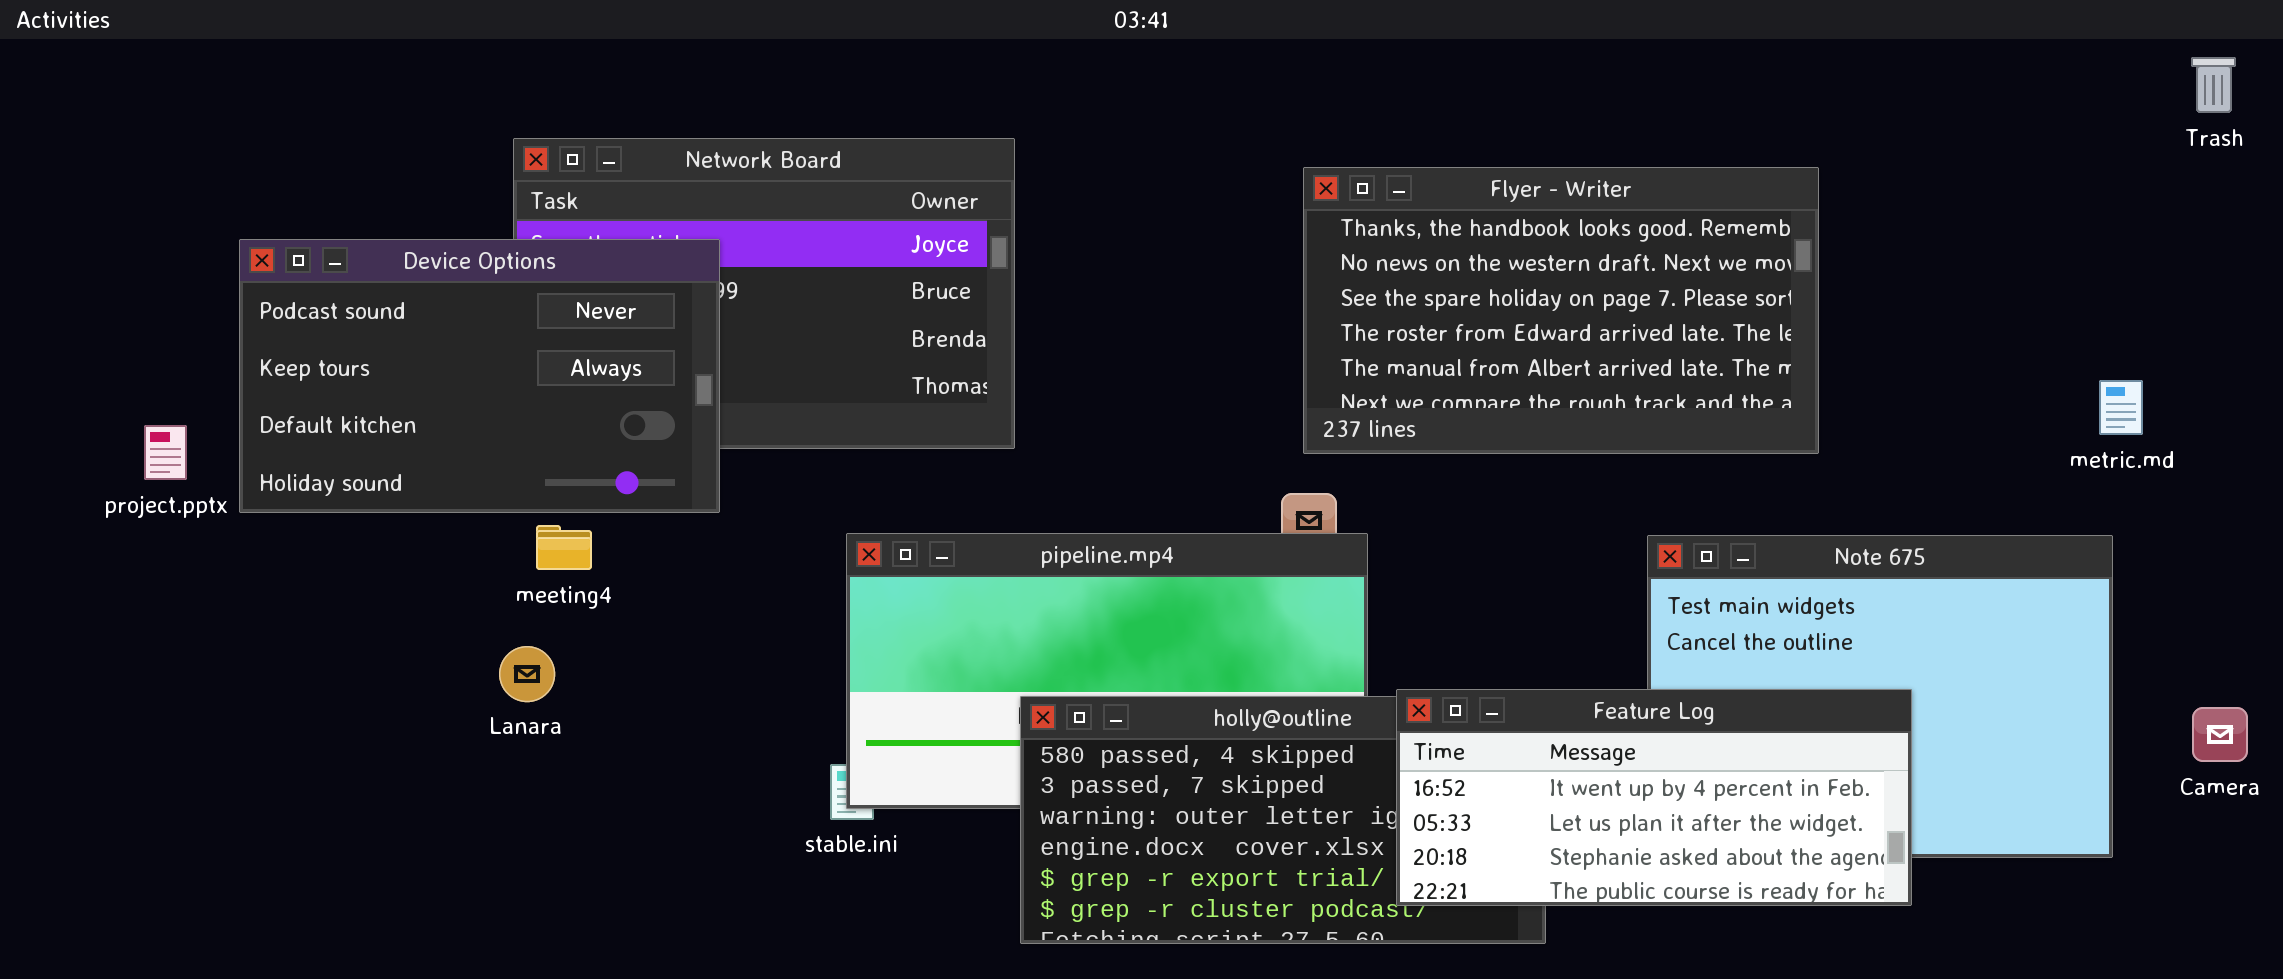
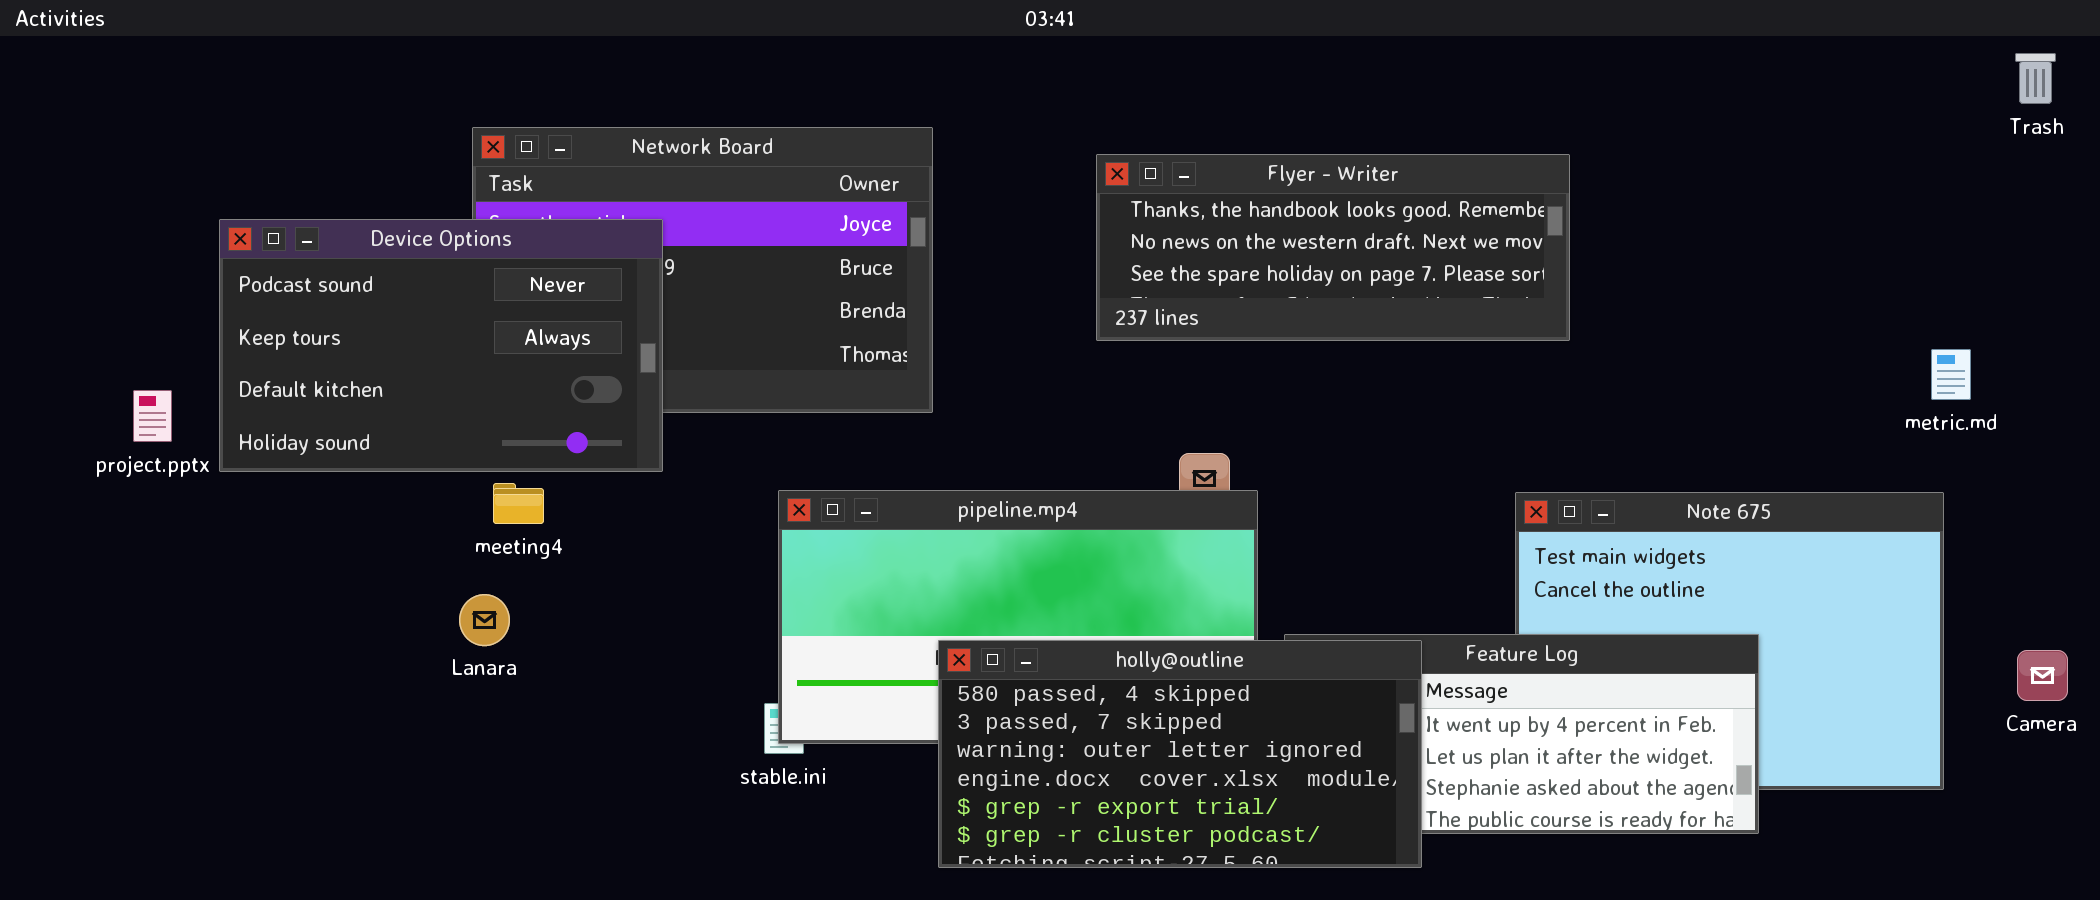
Flyer - Writer: [1303,167,1819,454] -> [1096,154,1570,341], moved, resized
holly@outline: [1020,696,1546,944] -> [938,640,1422,868], raised

